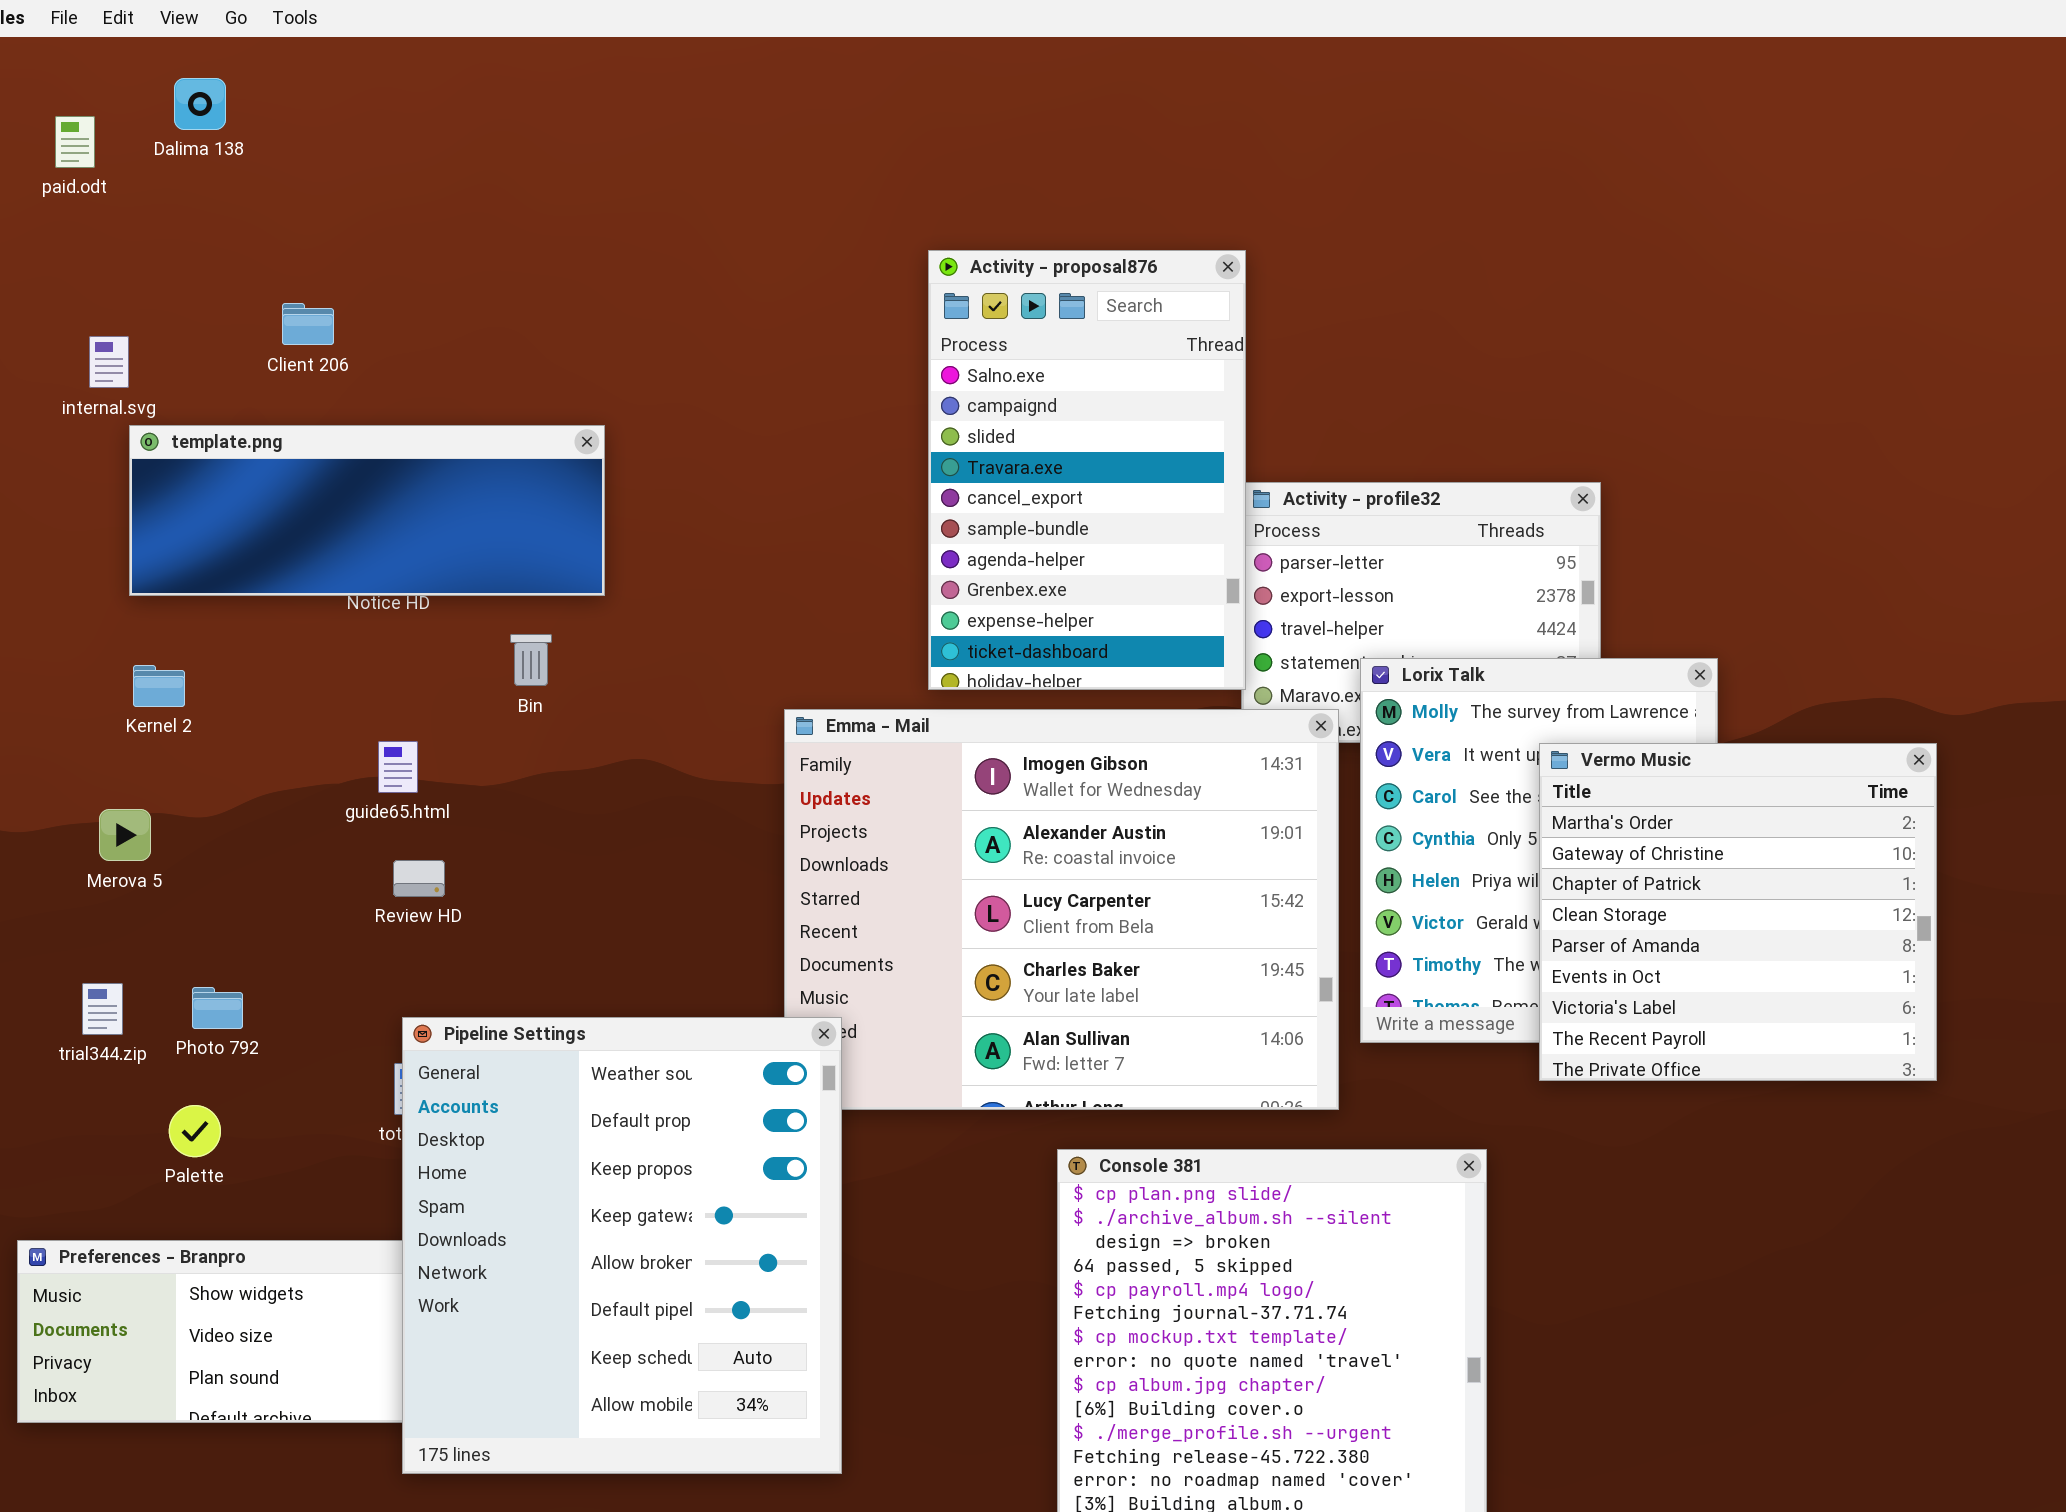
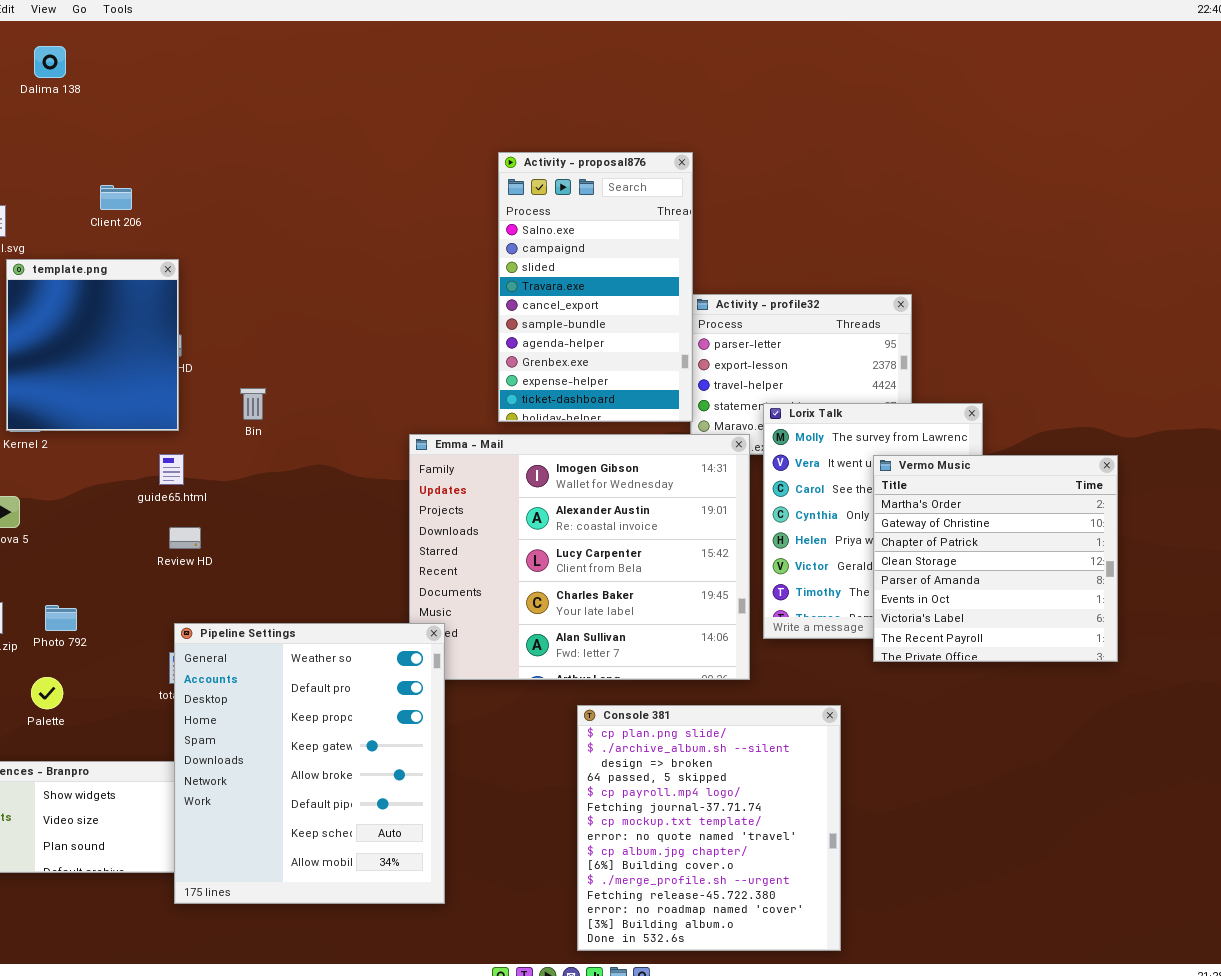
template.png: [129,425,605,596] -> [6,259,179,431], resized

